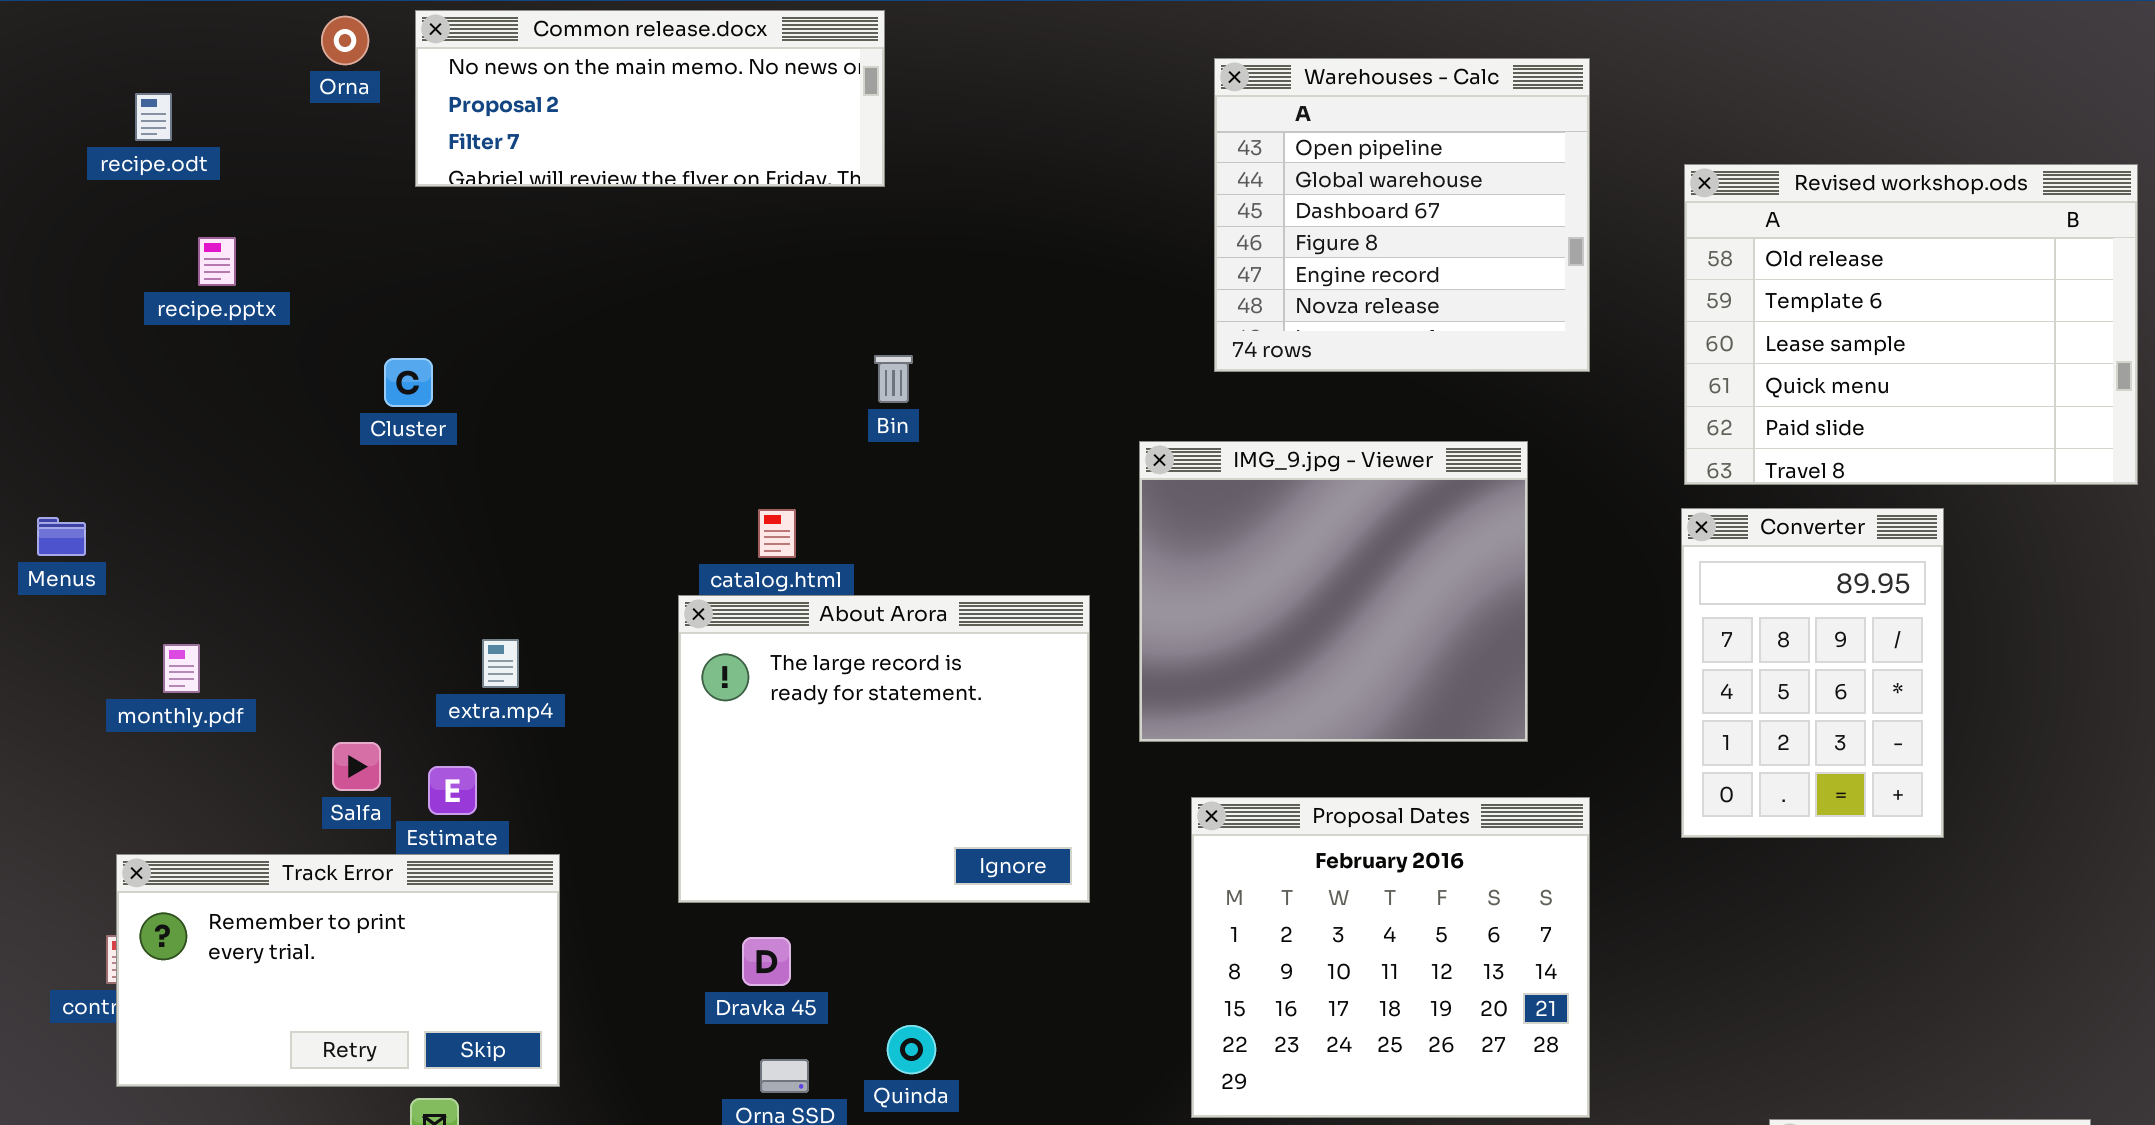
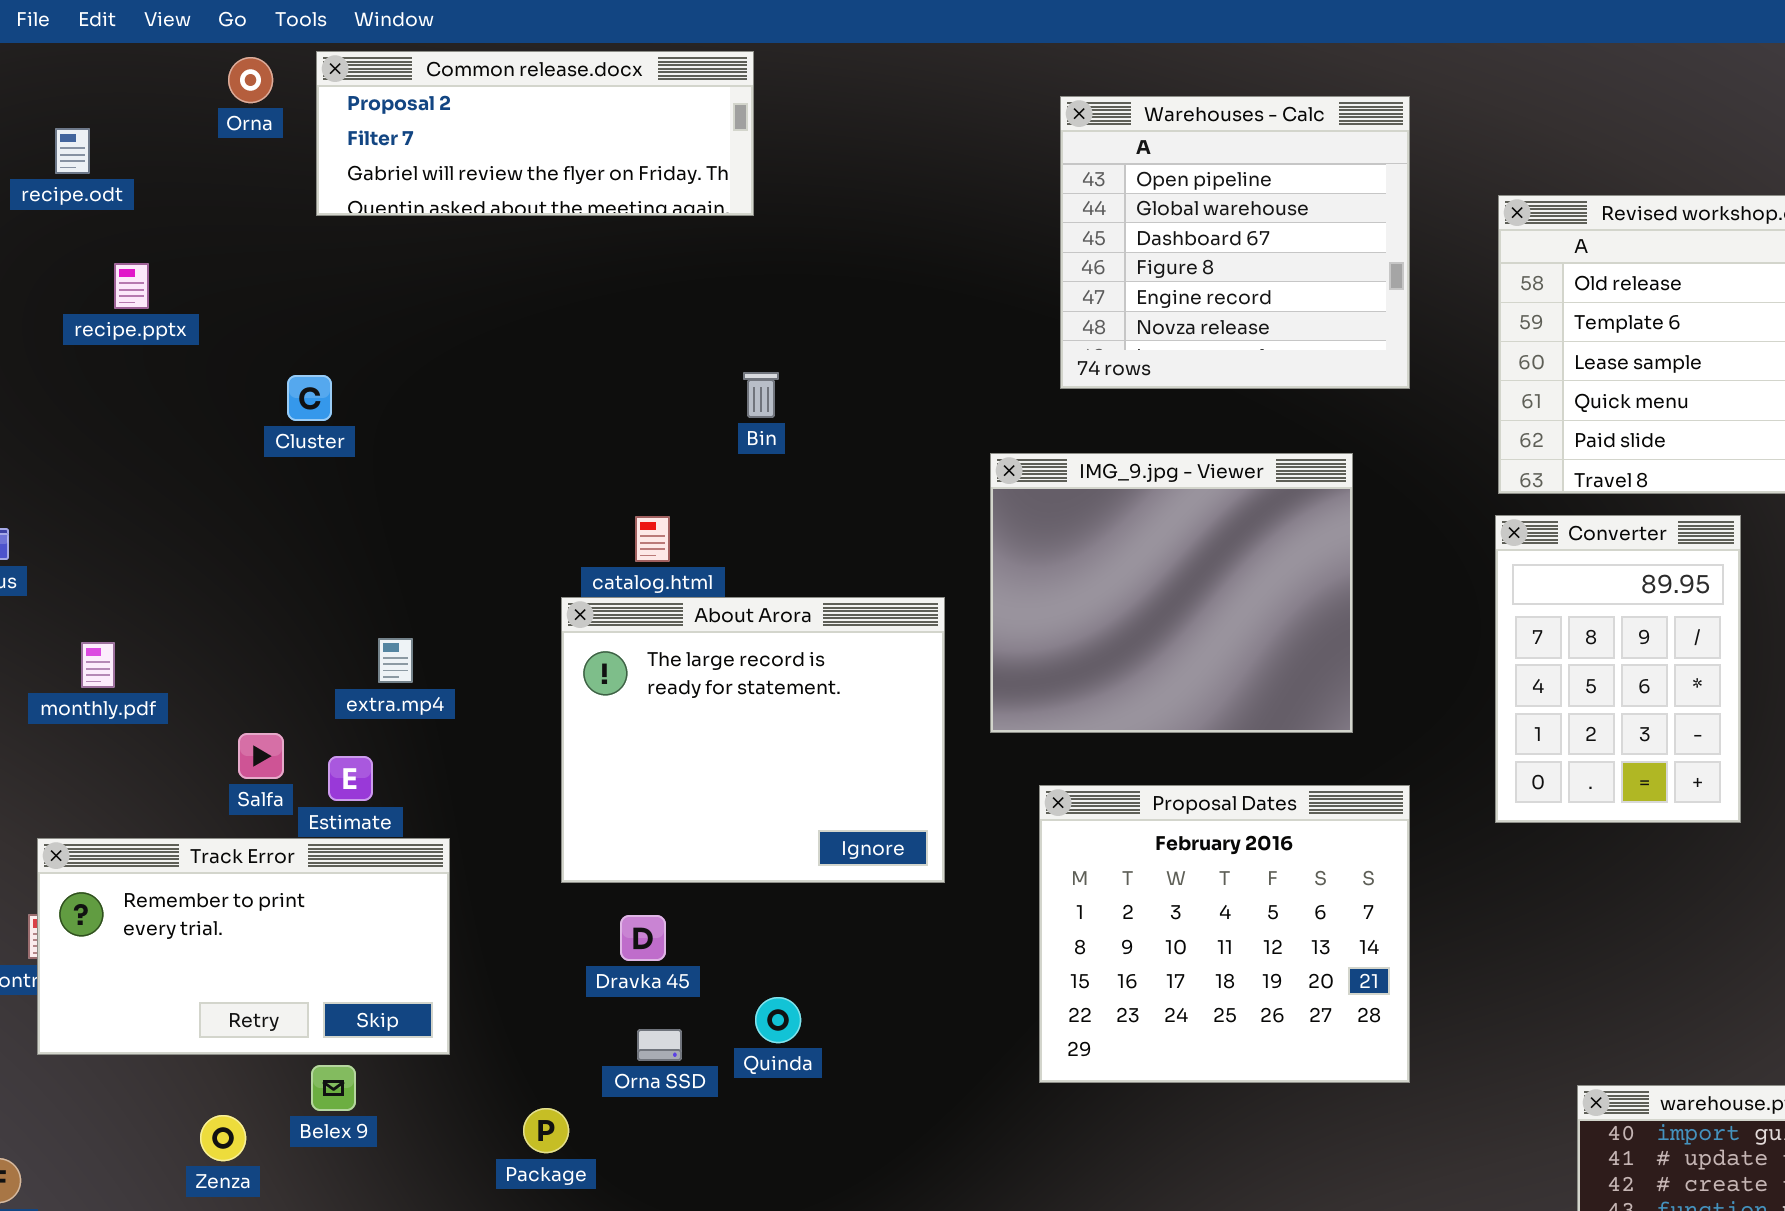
Common release.docx: [415,10,885,187] -> [316,51,754,216], scrolled down 1 row

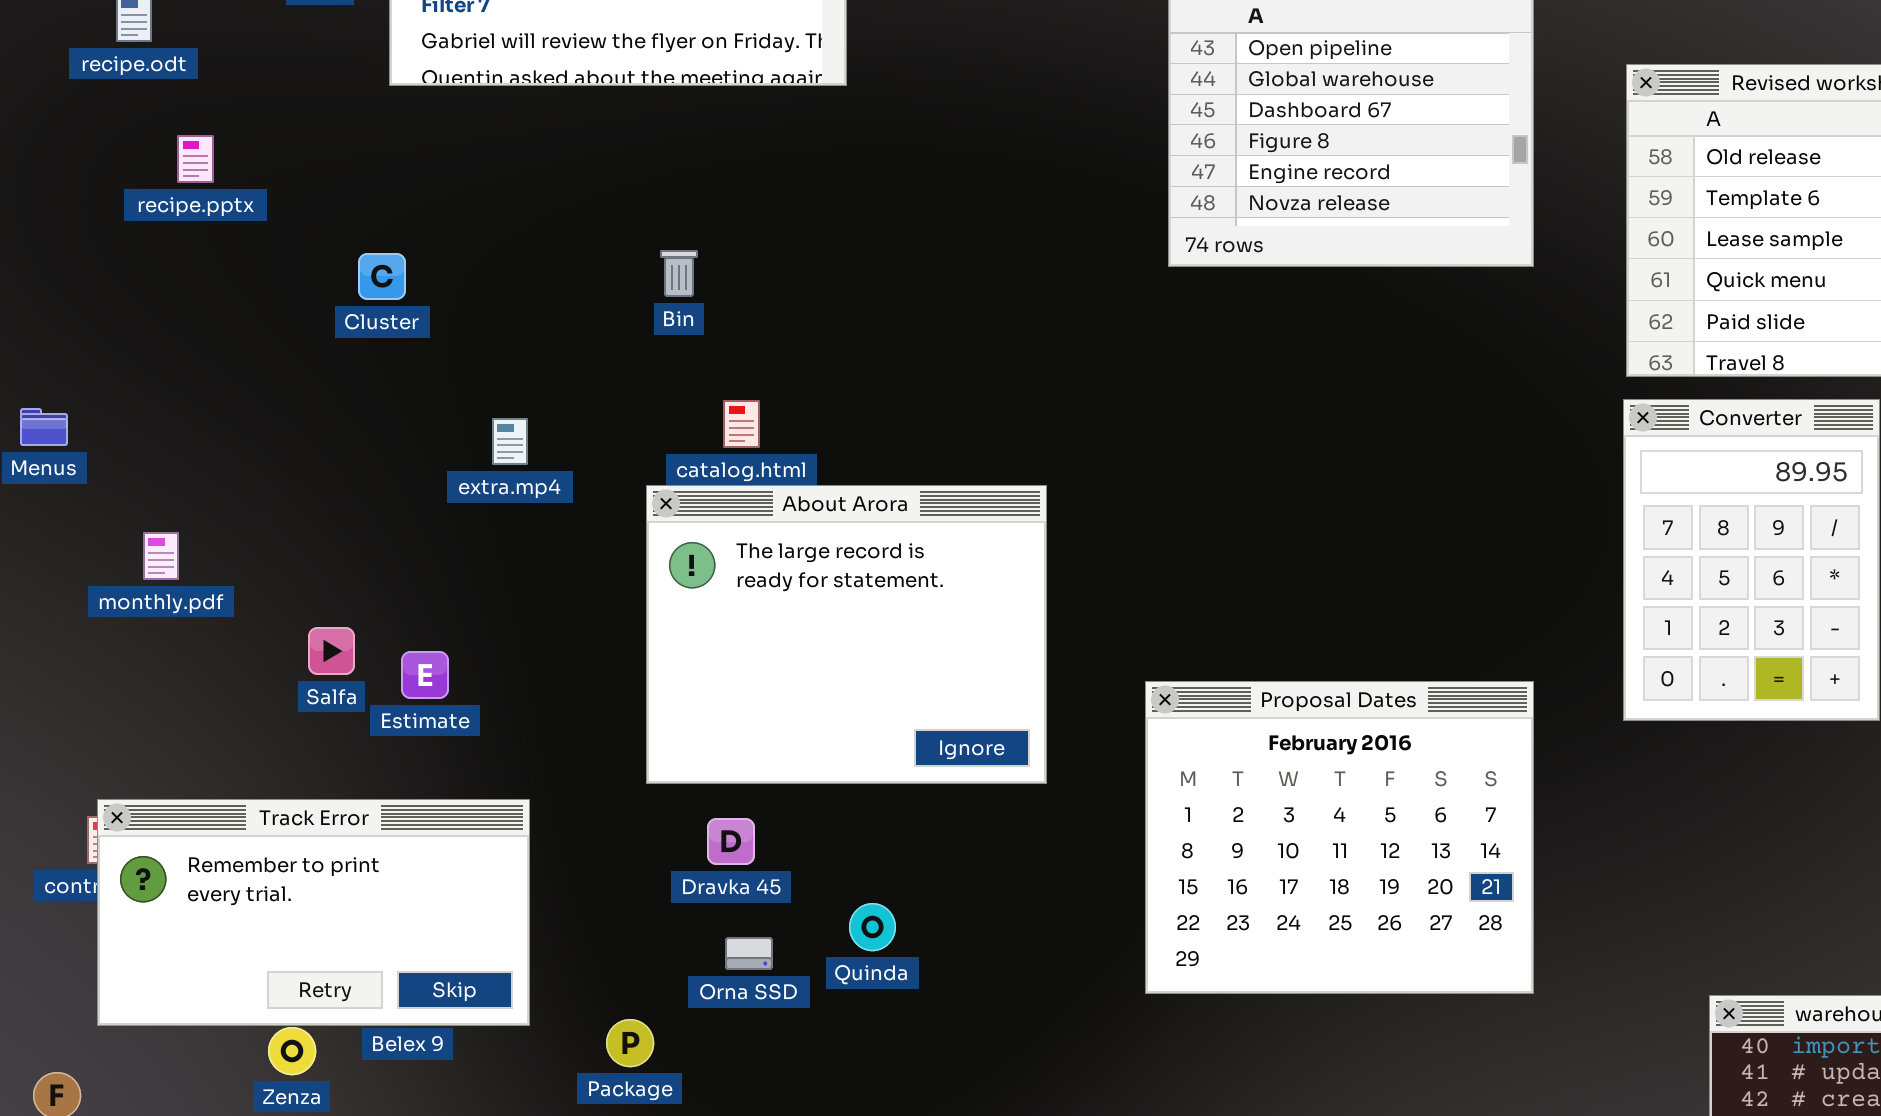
Bin: [743,372,779,418] -> [660,250,698,297], moved
IMG_9.jpg - Viewer: [990,453,1353,733] -> none, closed
extra.mp4: [378,638,413,683] -> [492,418,528,465], moved
Track Error: [37,838,450,1055] -> [97,799,530,1026], moved

